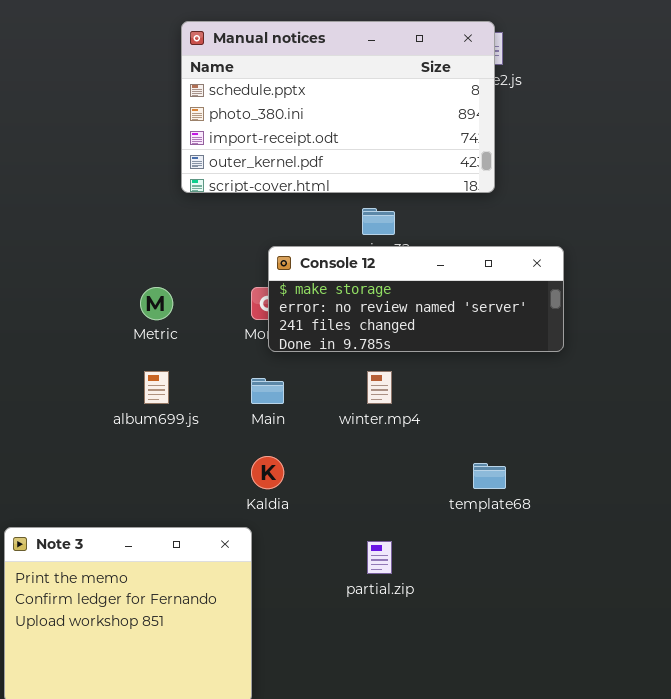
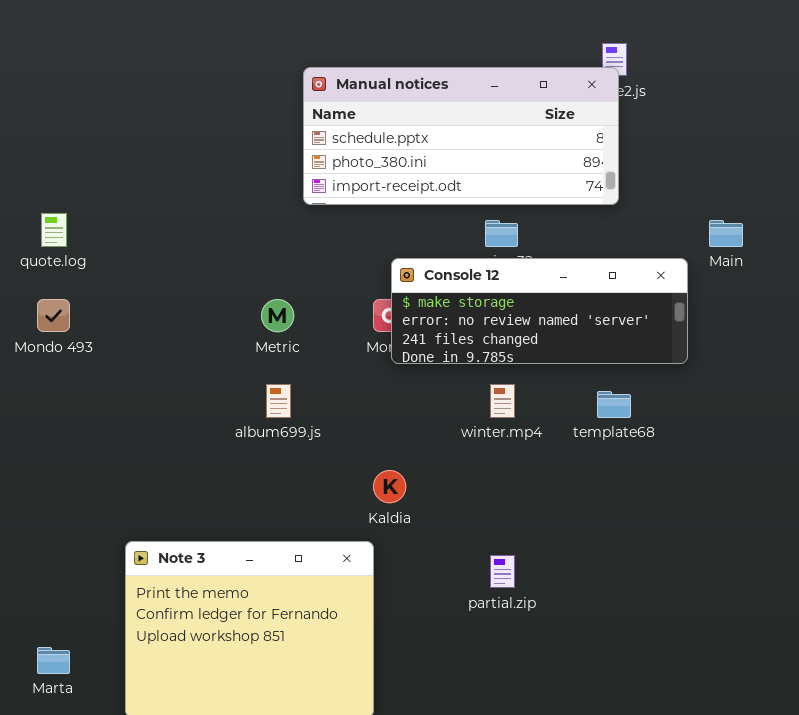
Manual notices: [181,21,495,193] -> [303,67,619,205], resized
Main: [251,378,284,404] -> [709,220,743,247], moved
template68: [473,463,506,489] -> [597,391,631,418], moved

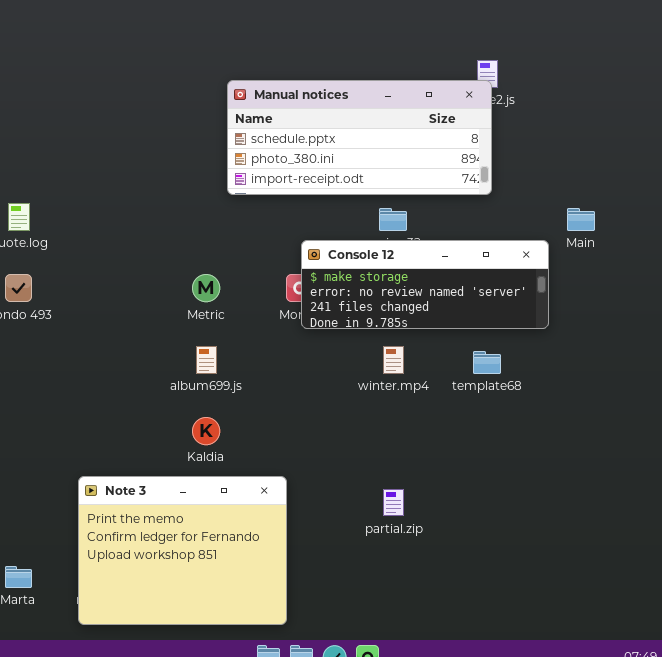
Kaldia: [373,470,406,503] -> [192,417,220,445], moved

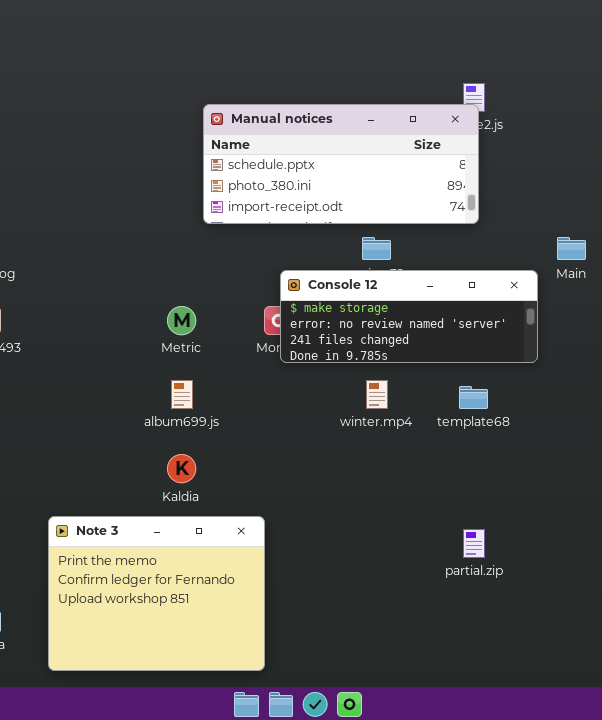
partial.zip: [383,489,404,516] -> [463,529,485,558], moved

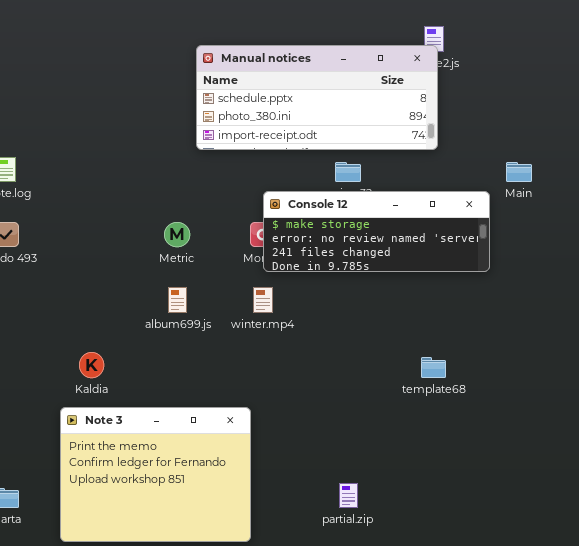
winter.mp4: [366,380,388,409] -> [253,287,273,313], moved
template68: [459,386,488,409] -> [421,357,446,378], moved
Kaldia: [167,454,196,483] -> [79,352,104,378], moved
partial.zip: [463,529,485,558] -> [339,483,358,508], moved

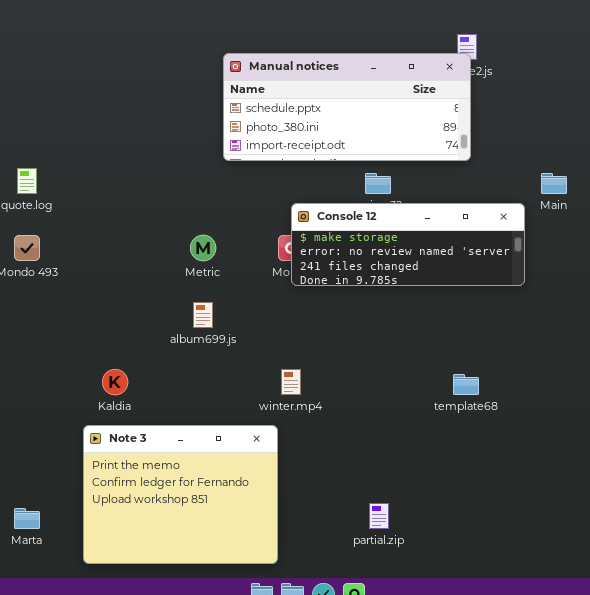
winter.mp4: [253,287,273,313] -> [281,369,301,395], moved

